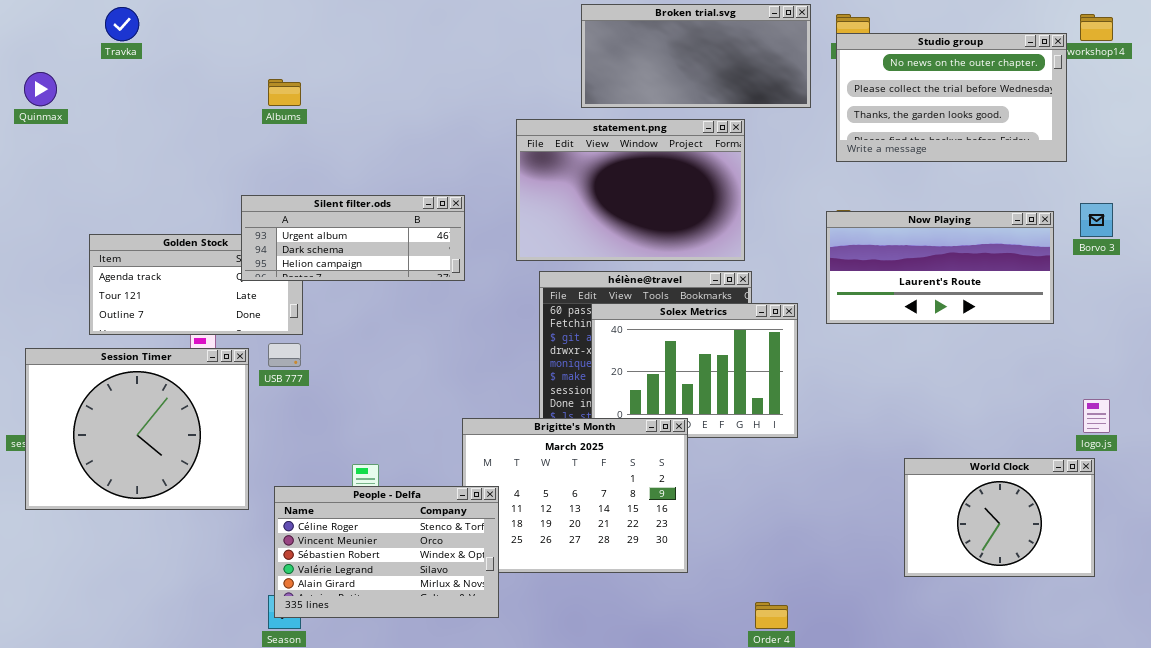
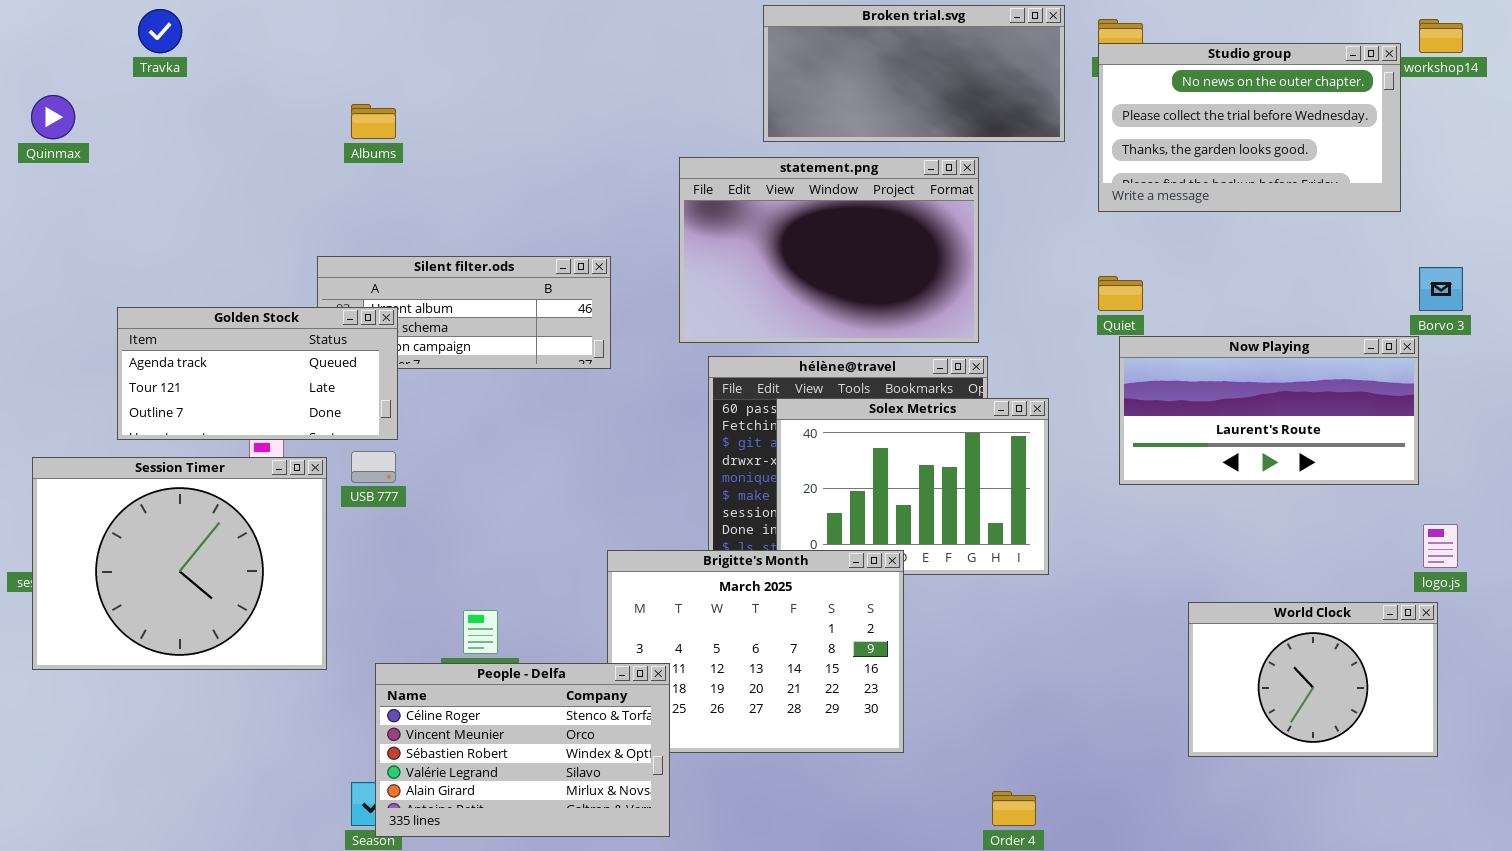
Now Playing: [826,211,1054,324] -> [1119,336,1419,485], moved
Golden Stock: [89,234,303,335] -> [117,307,398,440], raised
People - Delfa: [274,486,499,618] -> [375,663,670,837], moved

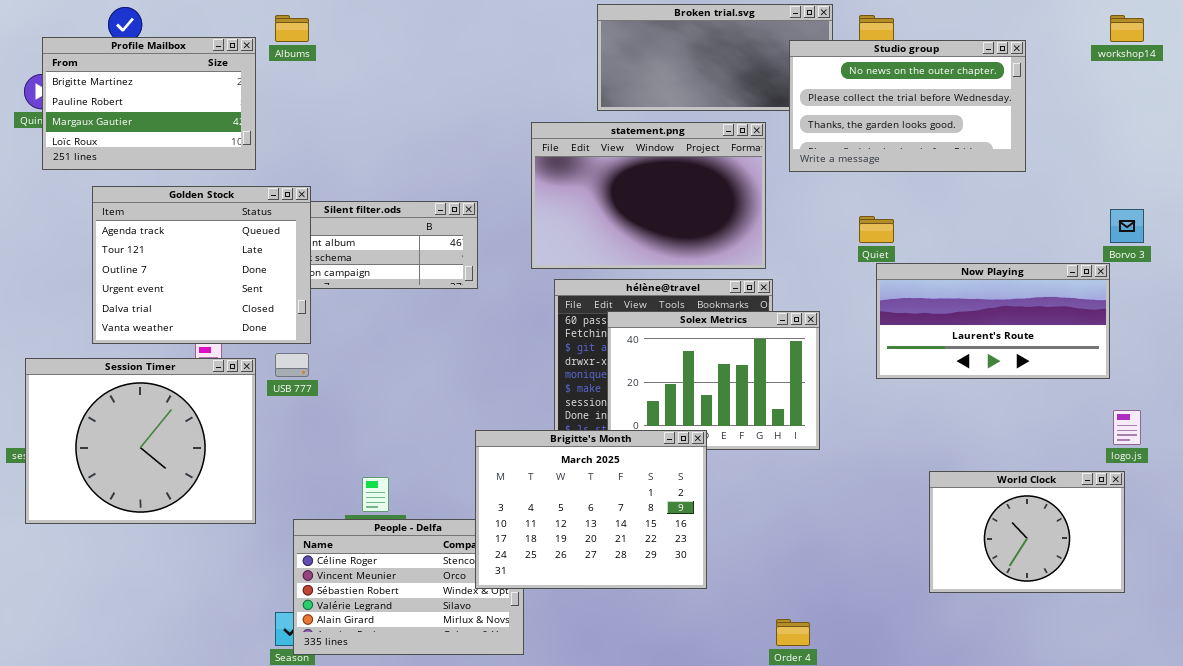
Studio group: [1098,43,1401,212] -> [789,40,1026,172], moved
Profile Mailbox: none -> [42,37,256,170], opened
Albums: [351,104,396,139] -> [275,15,309,42], moved
Golden Stock: [117,307,398,440] -> [92,186,311,344], resized
Brigitte's Month: [607,550,904,753] -> [475,430,707,589], raised

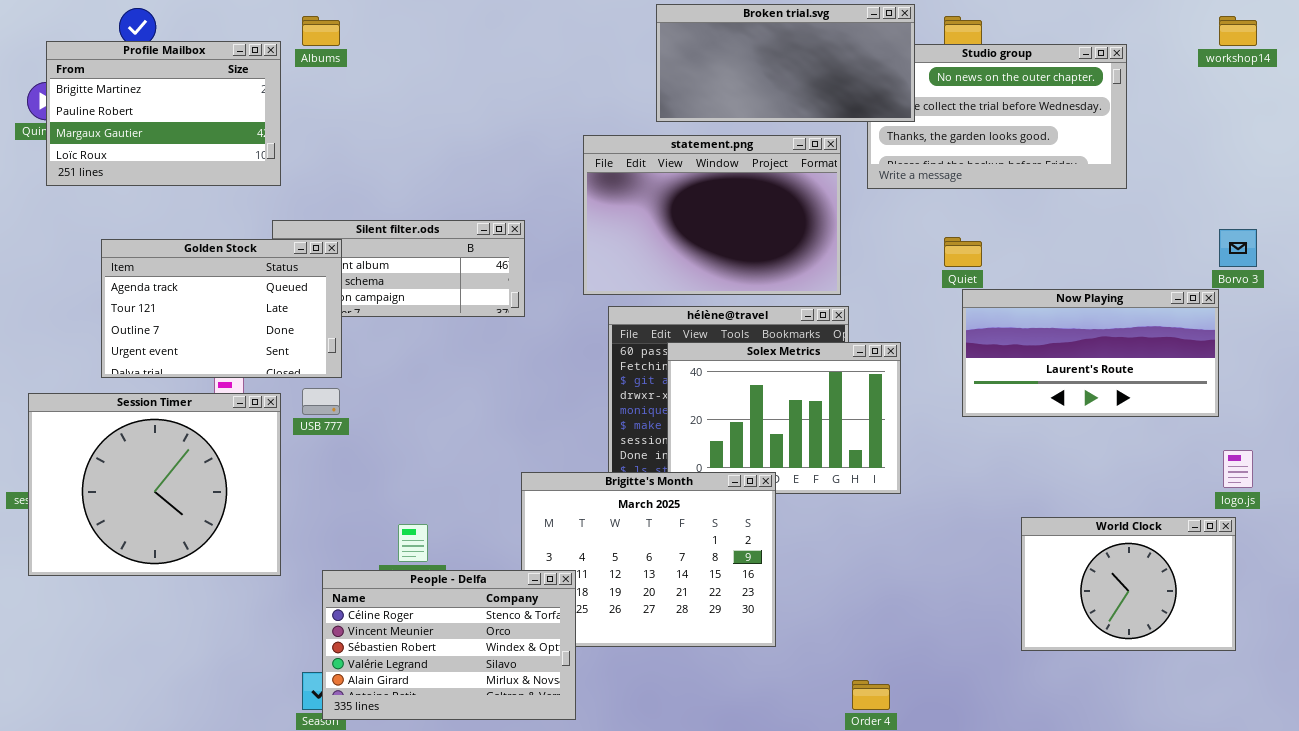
Broken trial.svg: [597,4,833,111] -> [656,4,915,122], raised
Golden Stock: [92,186,311,344] -> [101,239,342,378], resized
People - Delfa: [293,519,524,655] -> [322,570,576,720], raised

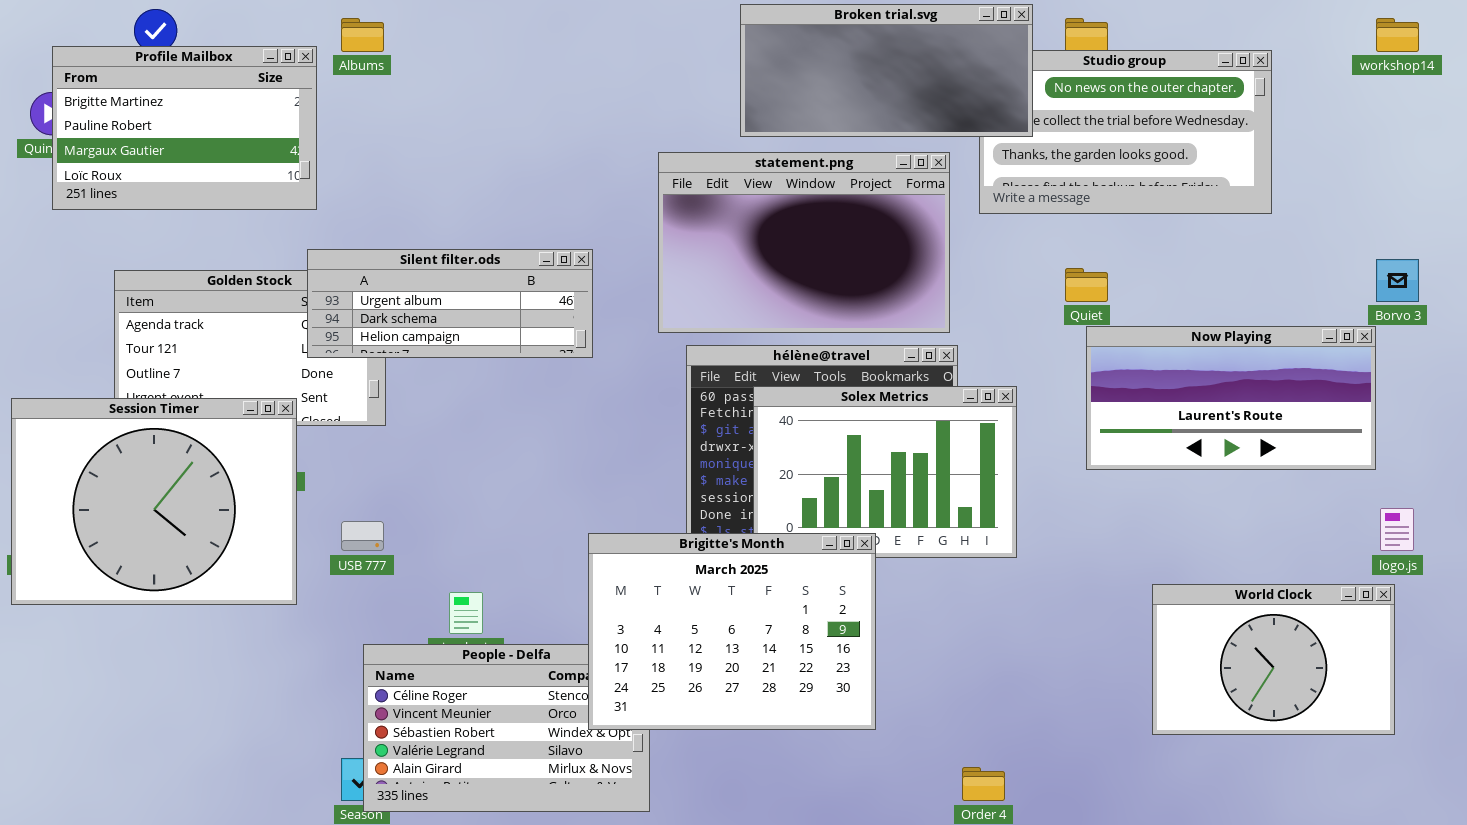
Silent filter.ods: [272,220,525,317] -> [307,249,593,358], raised
USB 777: [302,388,340,415] -> [341,521,384,551], moved
Session Timer: [28,393,281,576] -> [11,398,297,605], moved
Brigitte's Month: [521,472,776,647] -> [588,533,876,730], raised

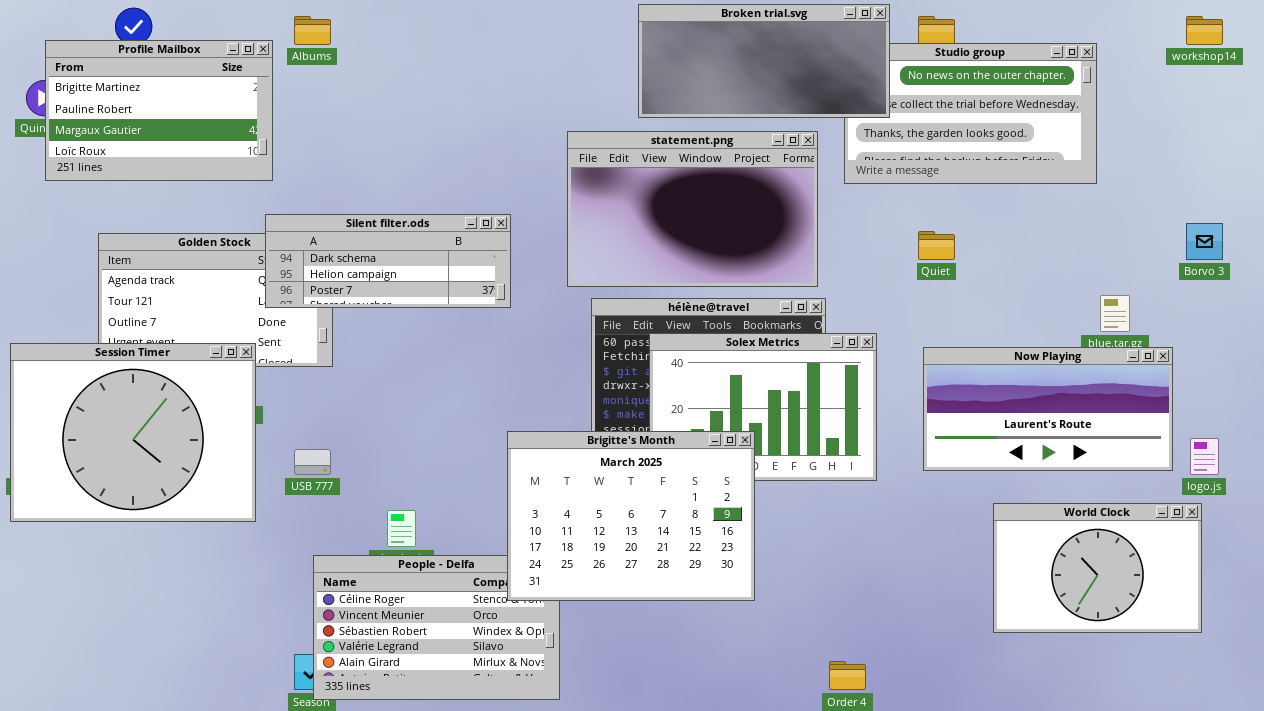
Silent filter.ods: [307,249,593,358] -> [265,214,511,308], scrolled down 1 row
Now Playing: [1086,326,1376,470] -> [923,347,1173,471], moved
Brigitte's Month: [588,533,876,730] -> [507,431,755,601], moved

